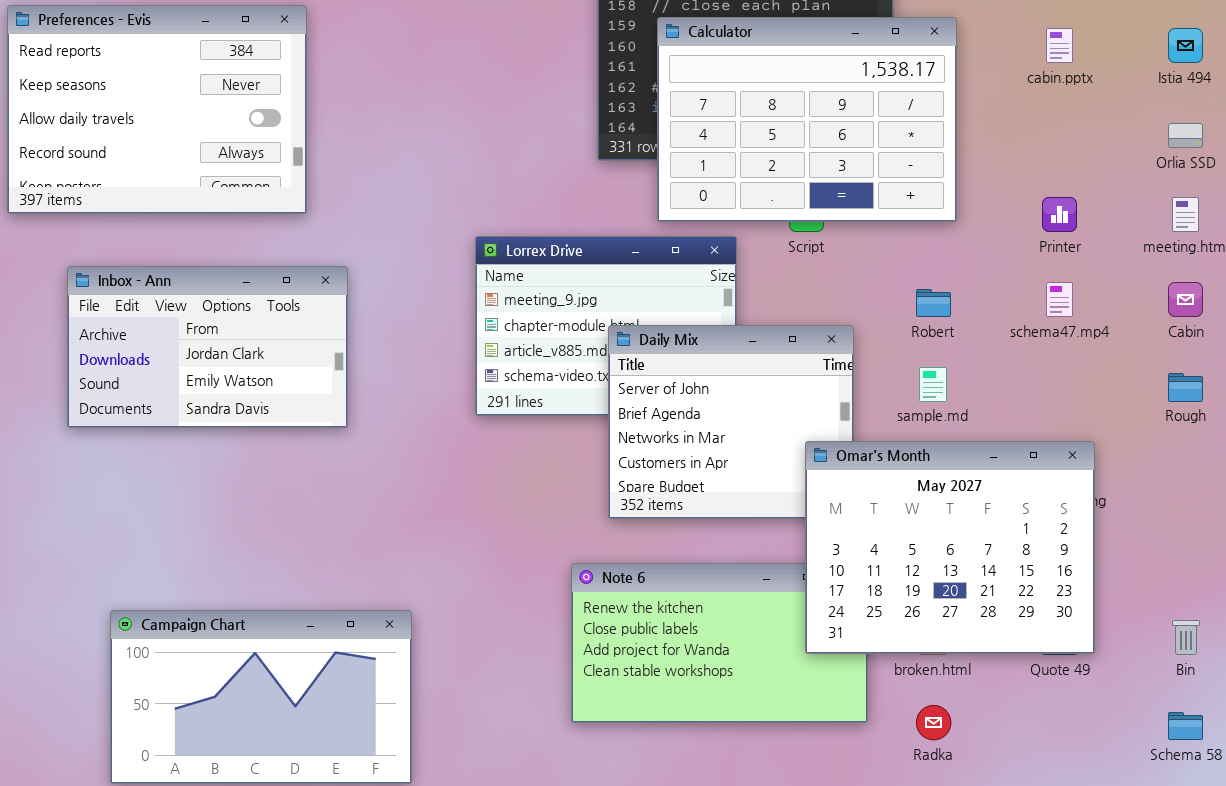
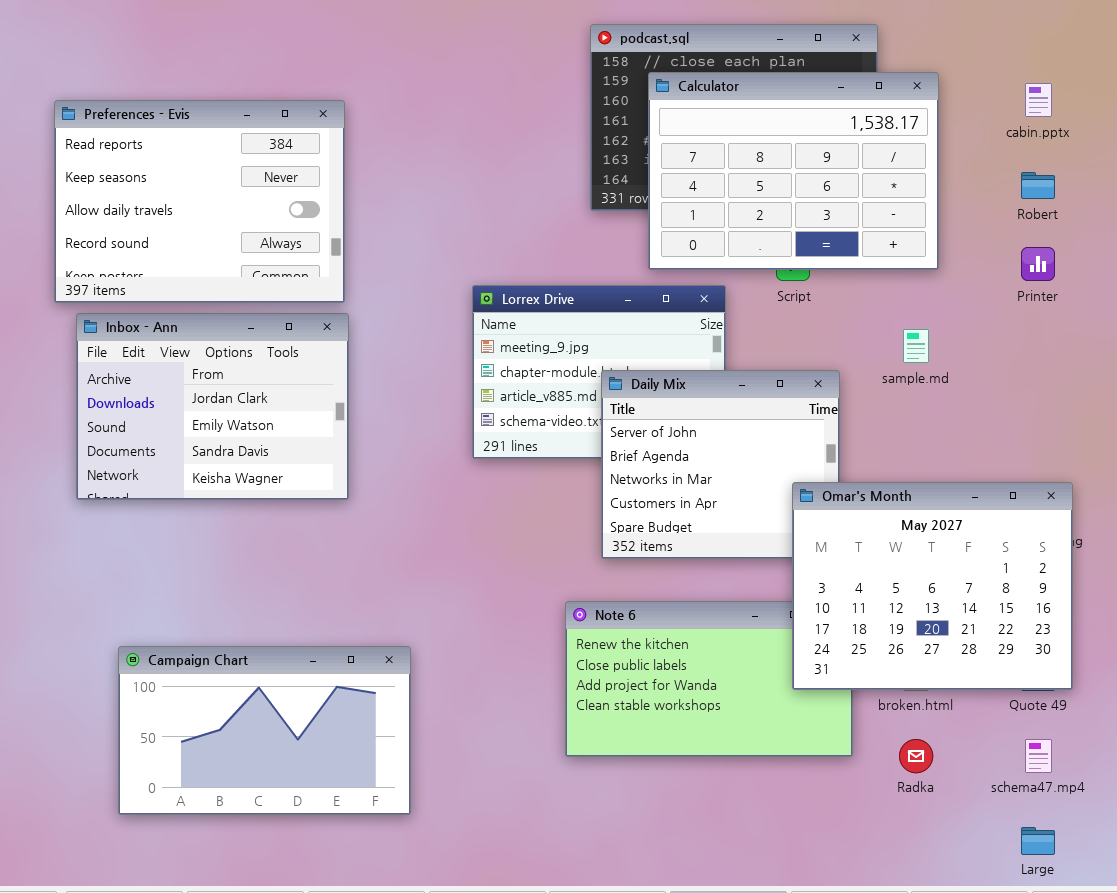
Preferences - Evis: [7,5,307,214] -> [54,100,345,303], moved
Inbox - Ann: [67,266,348,428] -> [76,313,349,500], resized
schema47.mp4: [1046,282,1073,317] -> [1025,739,1052,773], moved
Robert: [916,289,951,317] -> [1021,172,1055,199], moved
sample.md: [919,367,947,402] -> [903,329,929,363], moved

